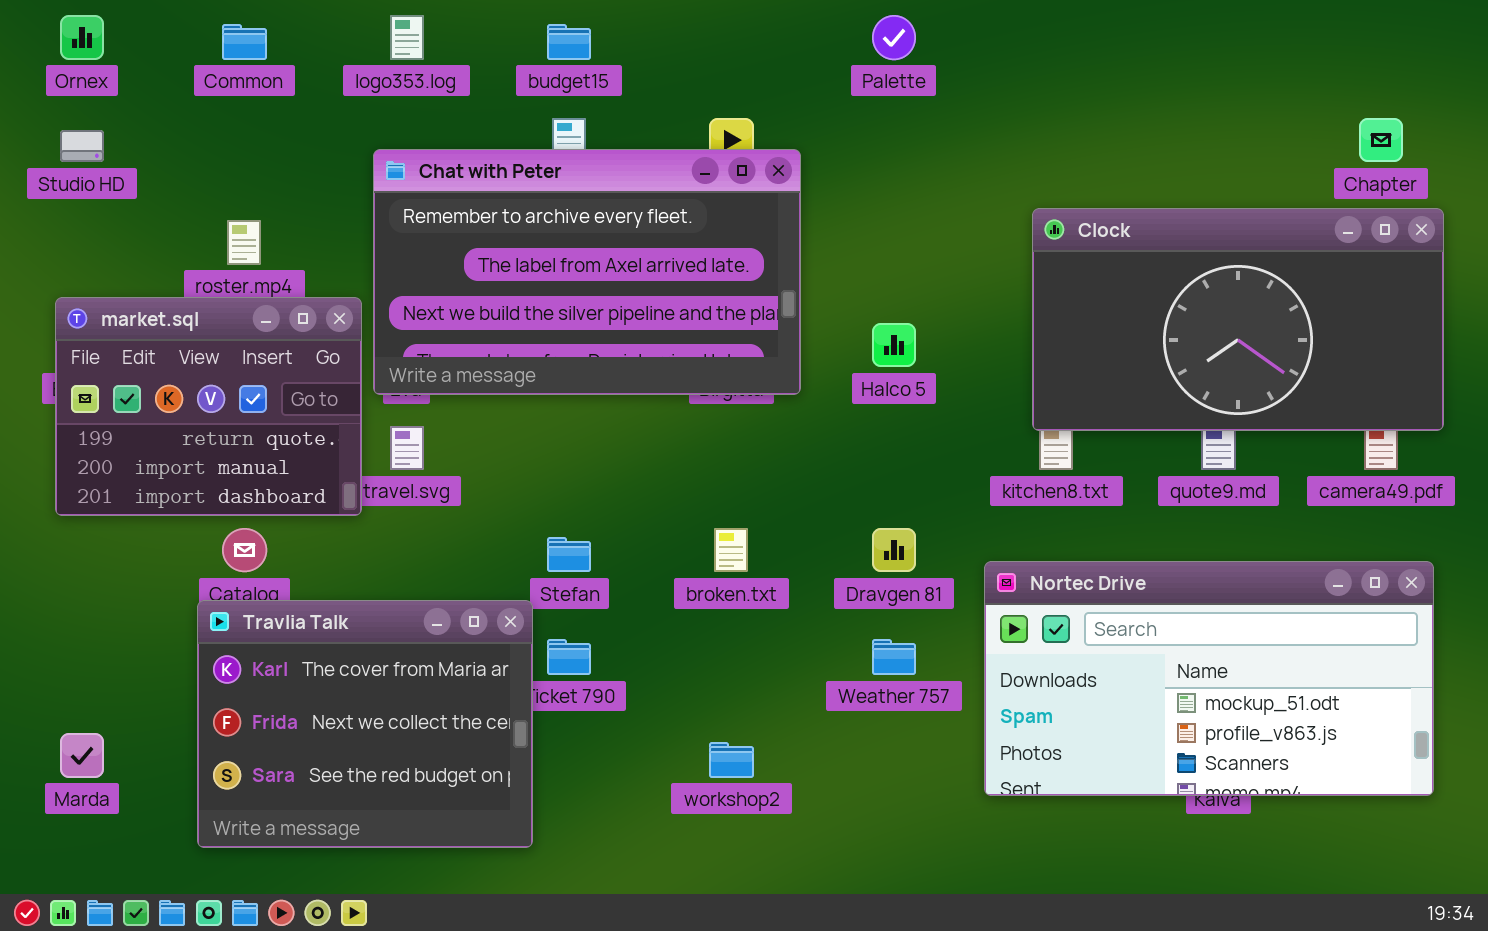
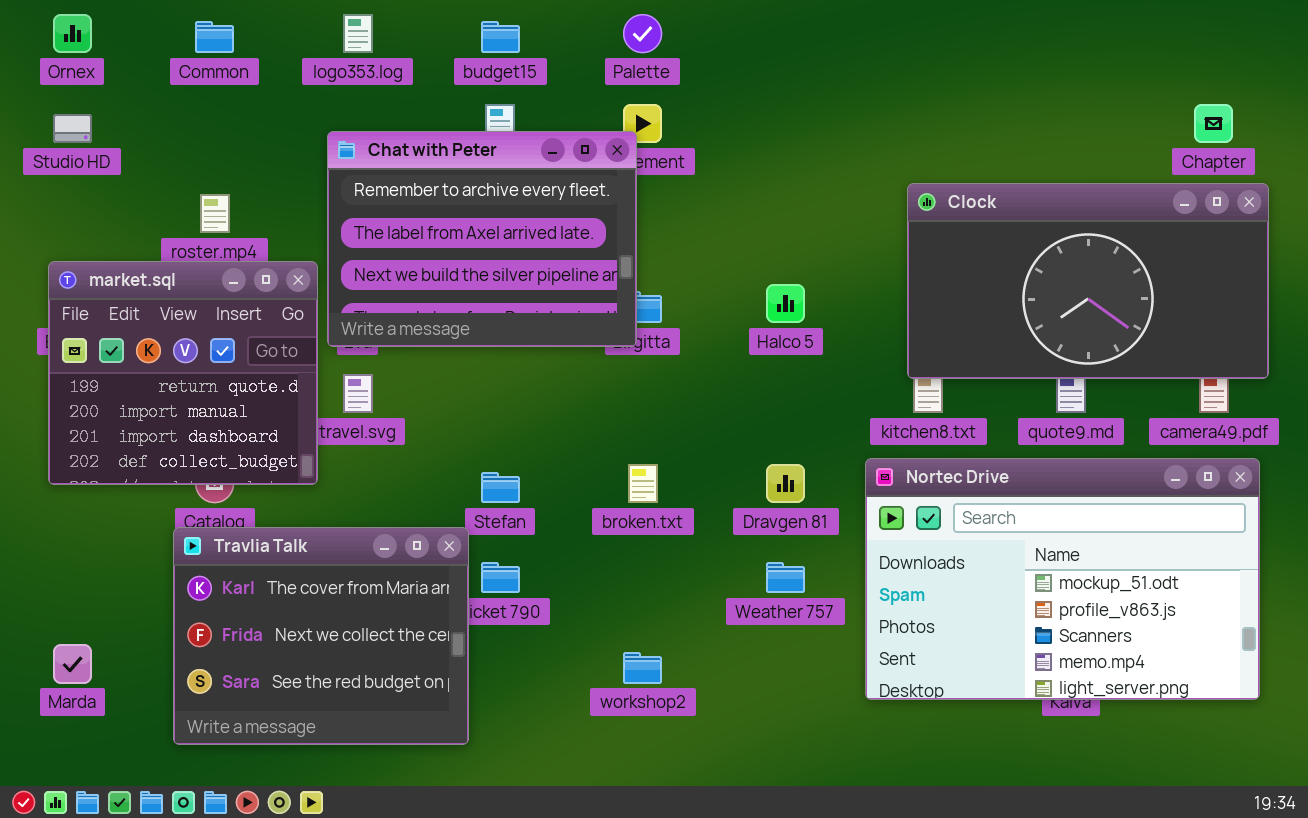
Palette: [872,15,916,60] -> [623,14,662,53], moved
Chat with Peter: [373,149,801,395] -> [327,131,637,347], resized
market.sql: [55,297,362,516] -> [48,261,318,485], resized
Nortec Drive: [984,561,1434,796] -> [865,458,1260,700], resized

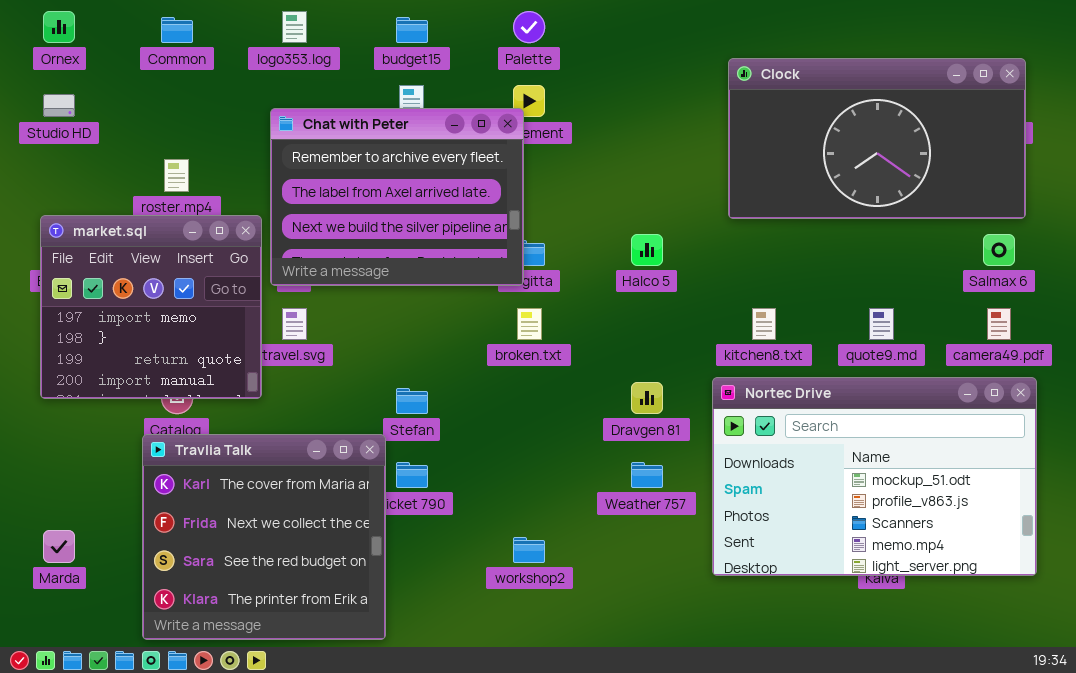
Clock: [907,183,1269,379] -> [728,58,1026,219], moved
market.sql: [48,261,318,485] -> [40,215,262,399], scrolled up 2 rows
broken.txt: [628,464,658,503] -> [517,308,542,340], moved
Travlia Talk: [173,527,469,745] -> [142,434,386,640], resized

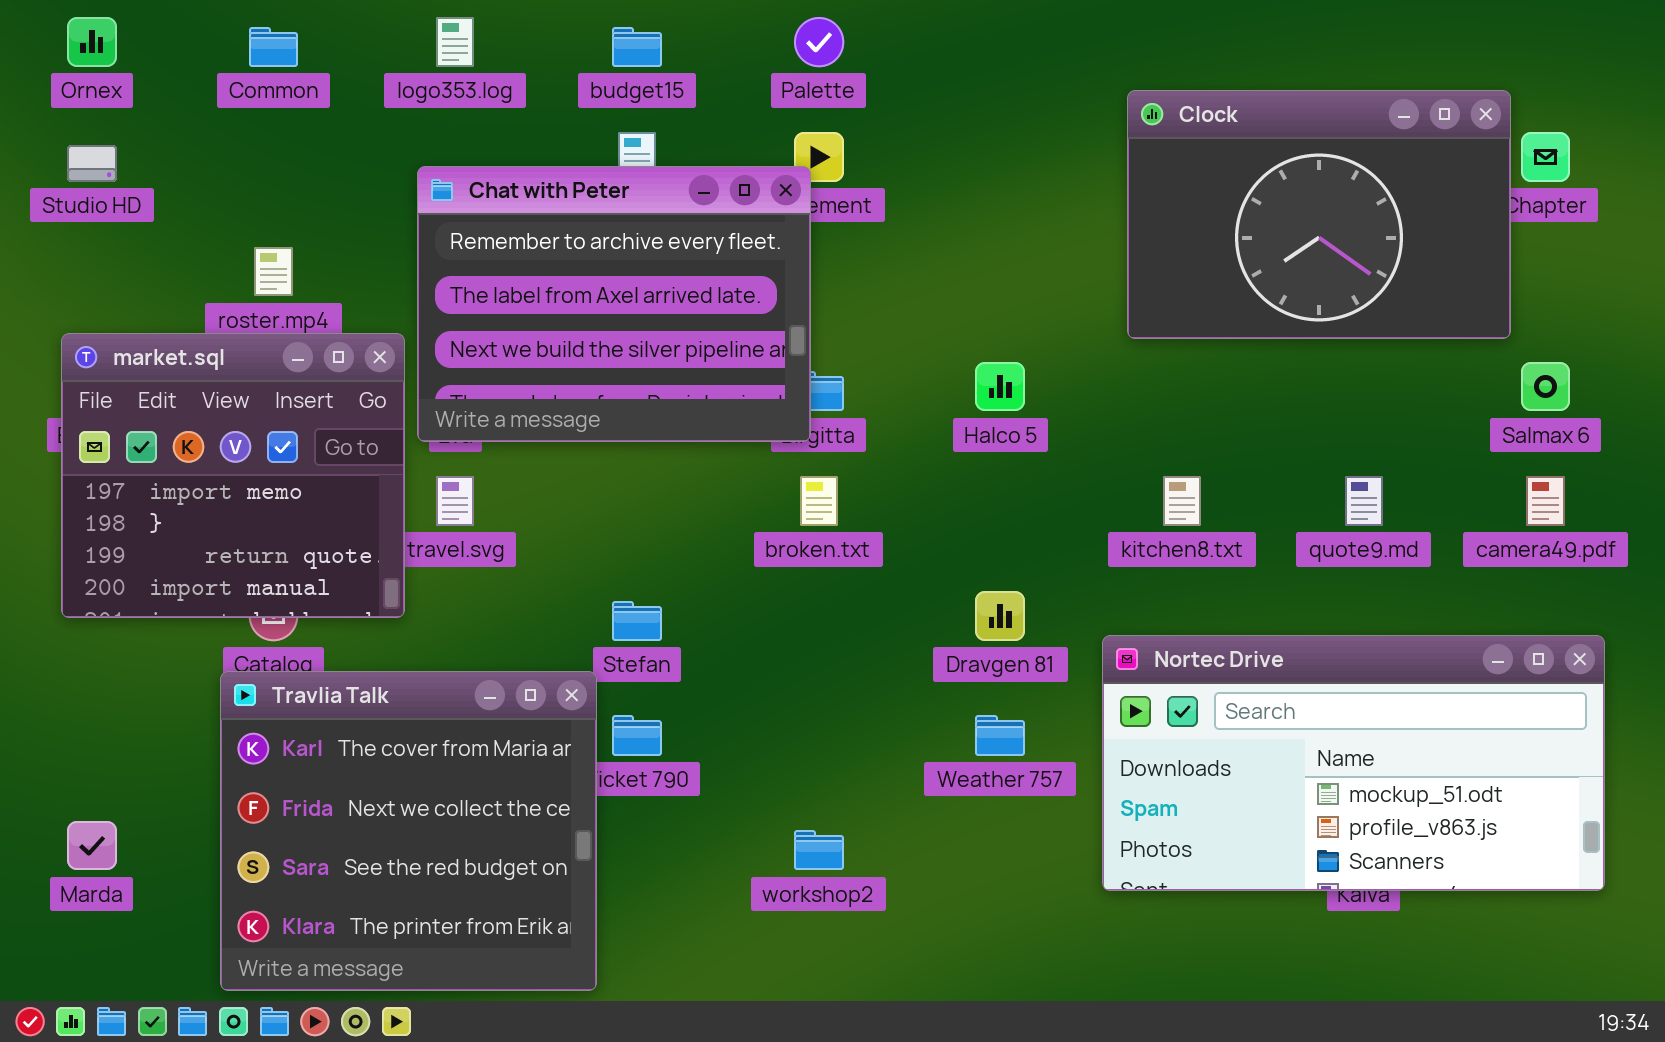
Clock: [728,58,1026,219] -> [1127,90,1511,339], resized
Nortec Drive: [712,377,1037,576] -> [1102,635,1605,891], resized

